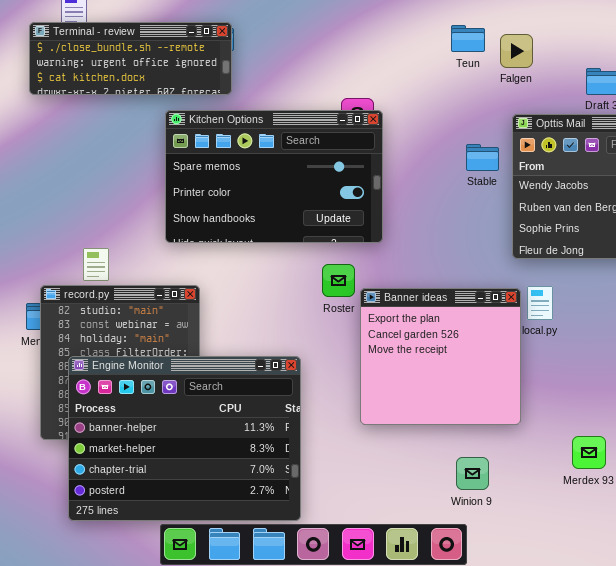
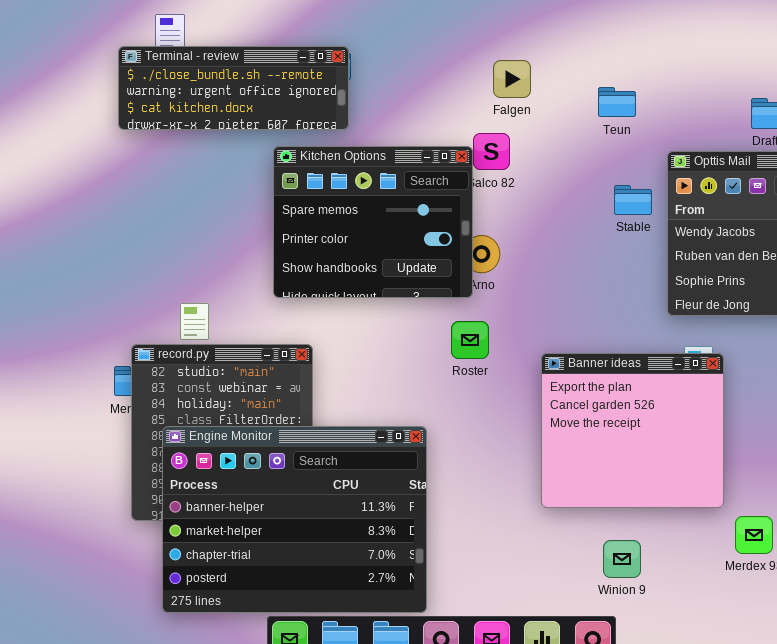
Teun: [451,25,485,52] -> [598,87,636,117], moved
Falgen: [500,34,533,68] -> [493,60,531,98], moved
Kitchen Options: [165,110,383,243] -> [273,146,473,298], resized
Banner ideas: [360,288,521,425] -> [541,353,724,508], moved

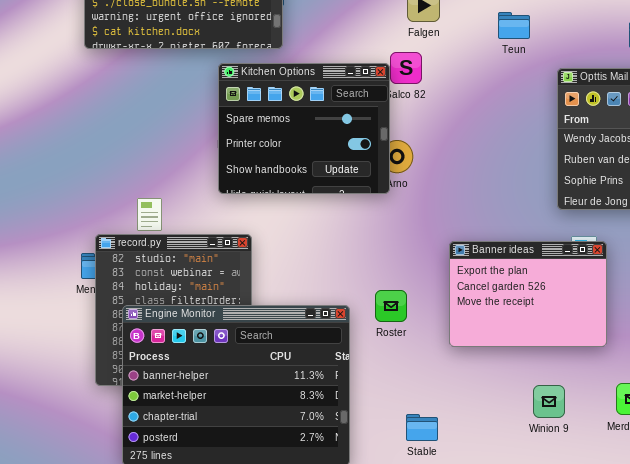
Stable: [614,185,652,215] -> [406,414,438,441], moved
Roster: [451,321,489,359] -> [375,290,407,322], moved
Banner ideas: [541,353,724,508] -> [449,241,607,347], resized
Winion 9: [603,540,641,578] -> [533,385,565,418], moved

